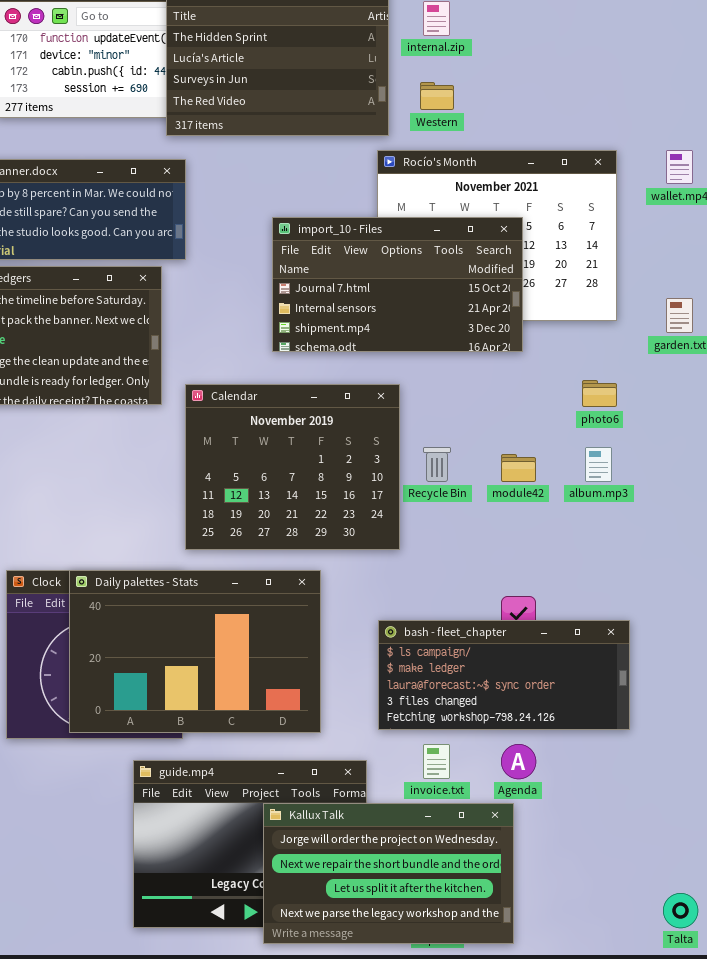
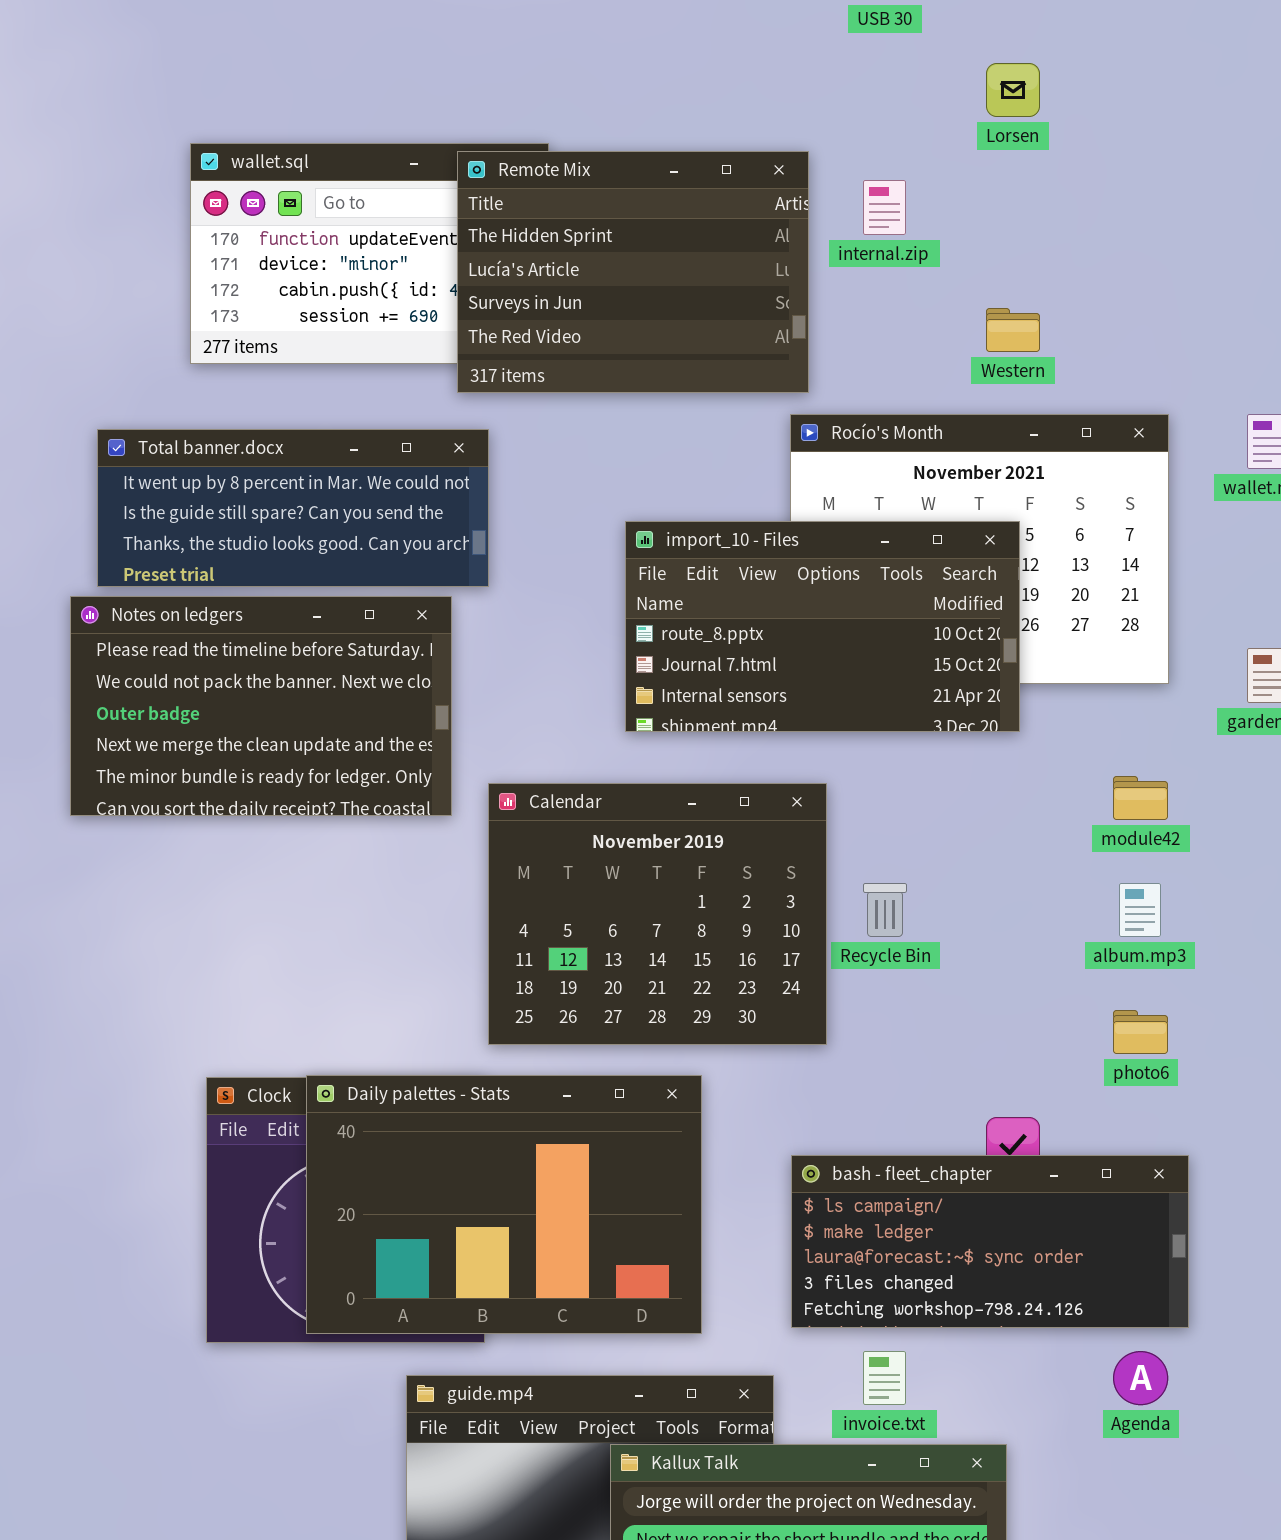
Western: [420,82,454,110] -> [986,308,1040,352], moved
import_10 - Files: [272,217,523,352] -> [625,521,1020,732], scrolled up 1 row
photo6: [582,380,617,407] -> [1113,1010,1168,1054], moved
module42: [501,454,536,482] -> [1113,776,1168,820], moved
Agenda: [501,744,536,779] -> [1113,1351,1168,1405], moved

